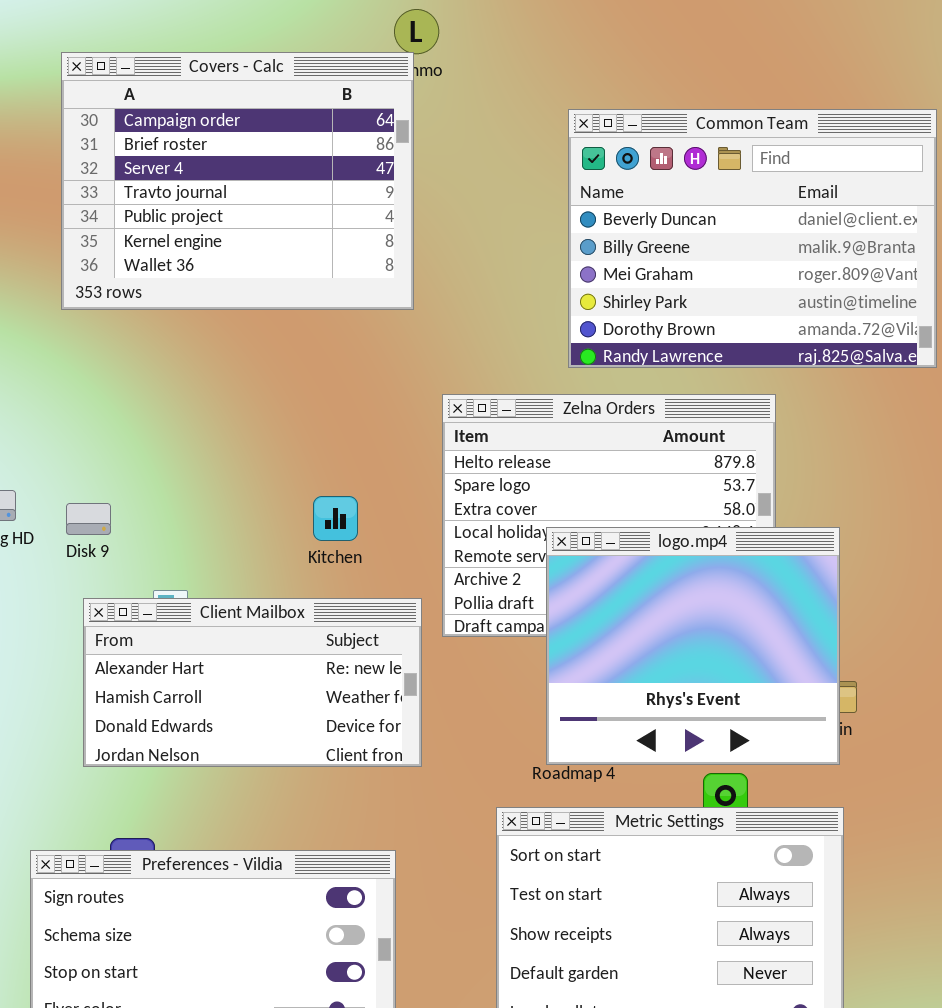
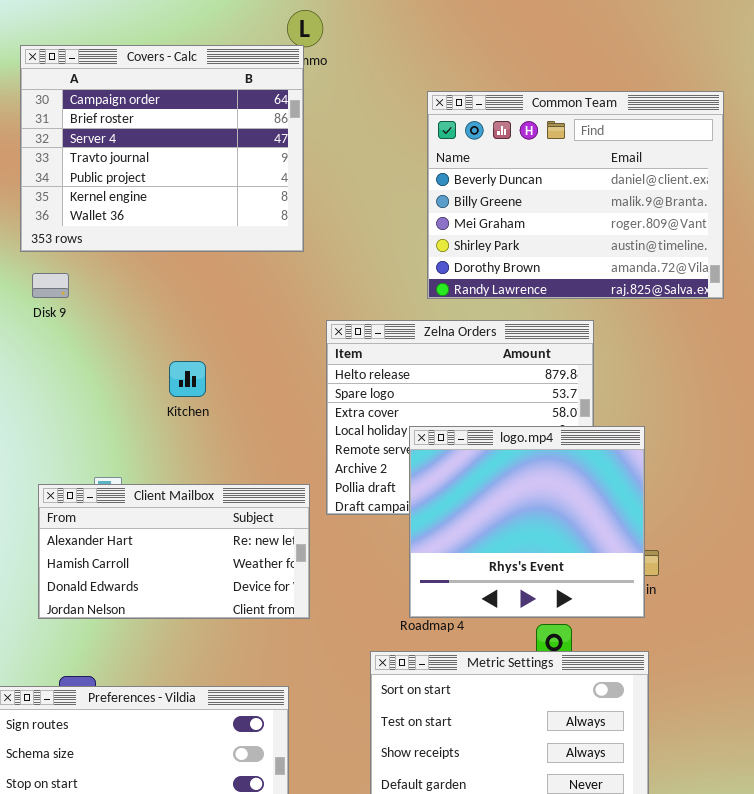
Kitchen: [313,496,358,541] -> [169,361,206,397], moved
Disk 9: [66,503,111,535] -> [32,273,69,298], moved

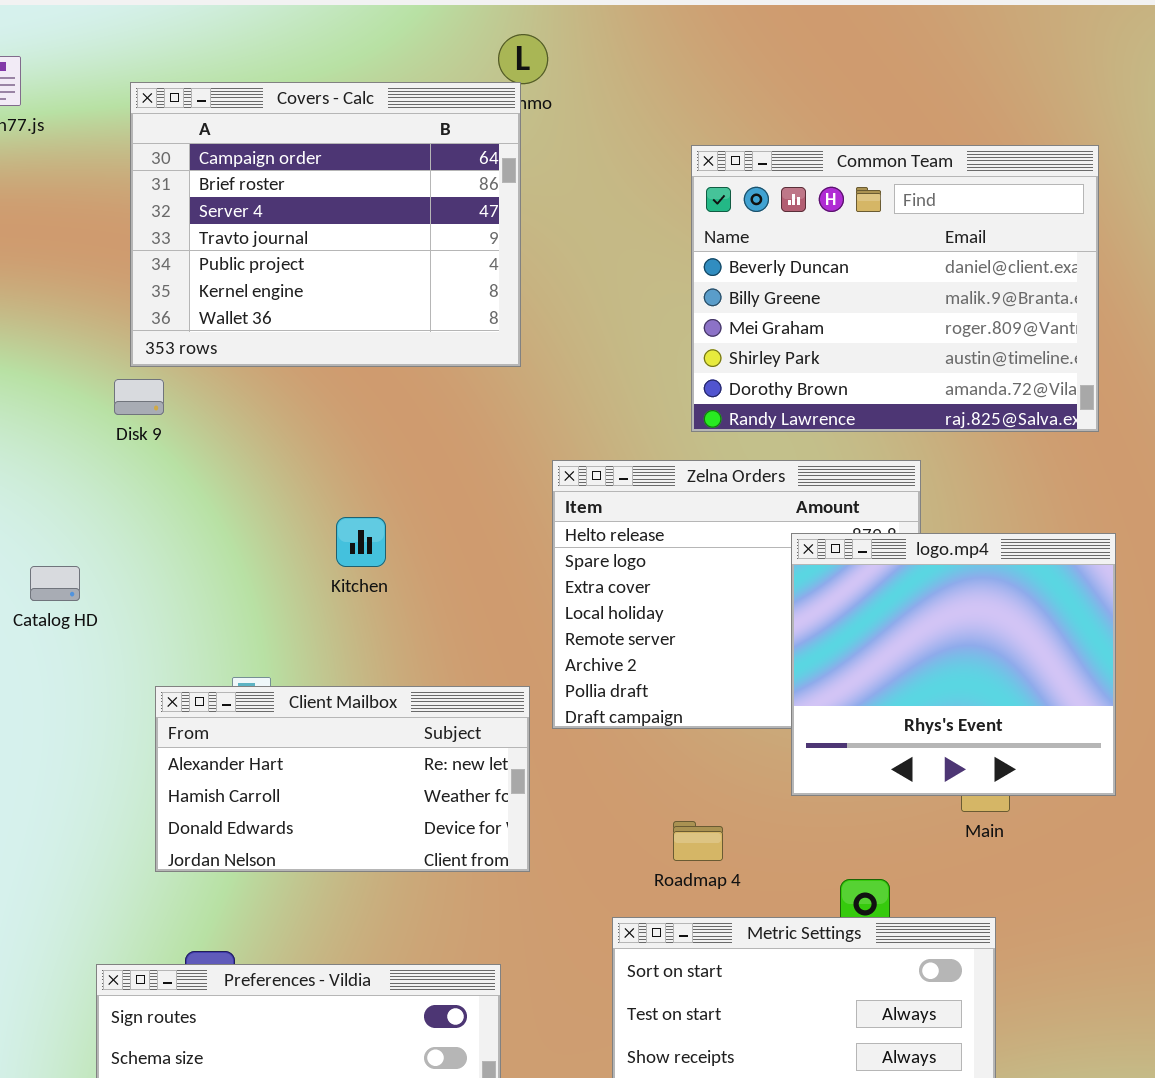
Disk 9: [32,273,69,298] -> [114,379,164,415], moved
logo.mp4: [409,426,645,618] -> [791,533,1116,796], moved

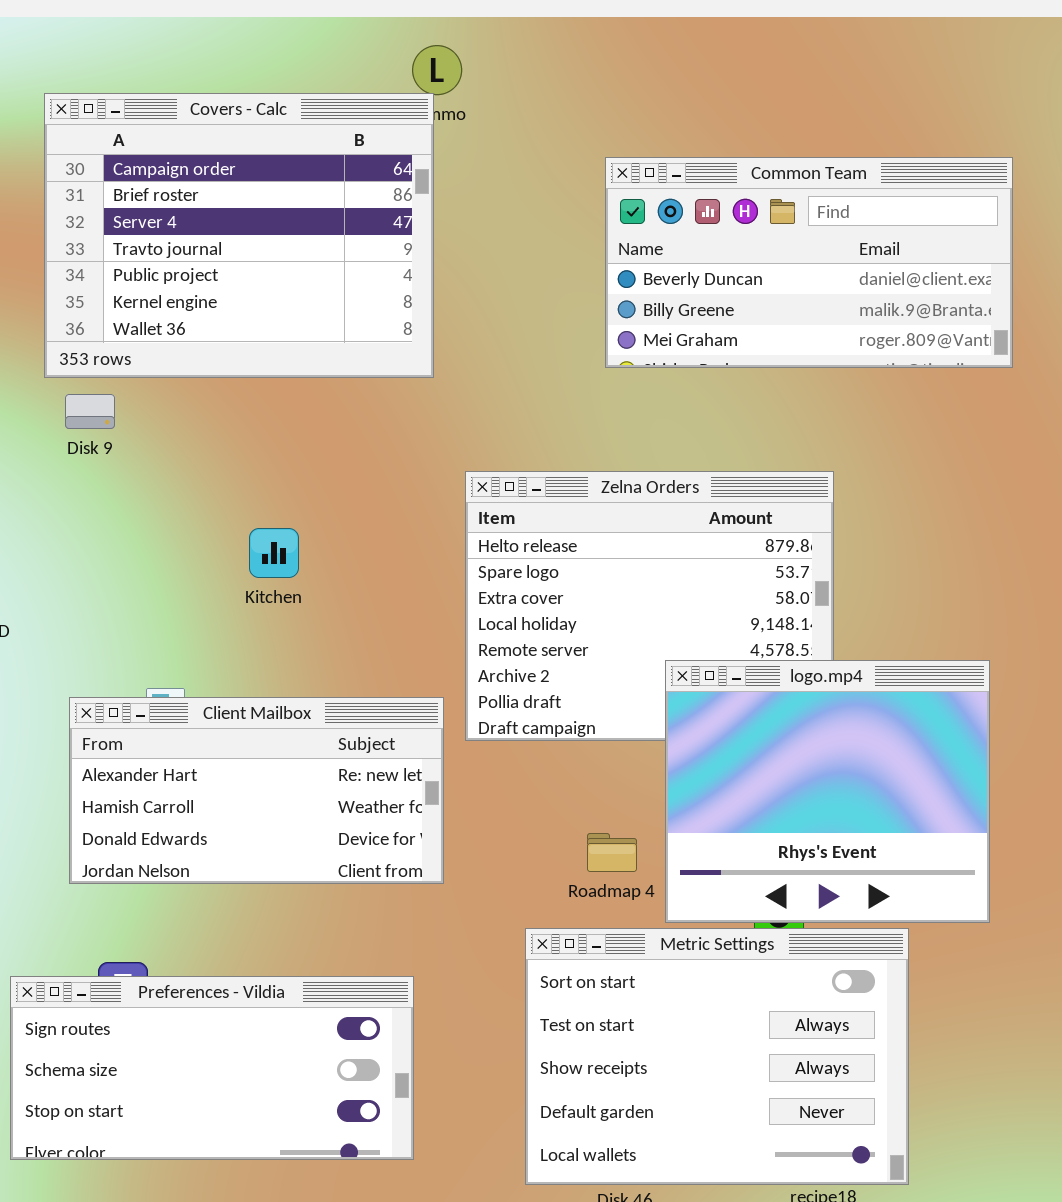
Common Team: [691,145,1099,432] -> [605,157,1013,368], resized
Disk 9: [114,379,164,415] -> [65,394,115,429], moved
logo.mp4: [791,533,1116,796] -> [665,660,990,923], moved

